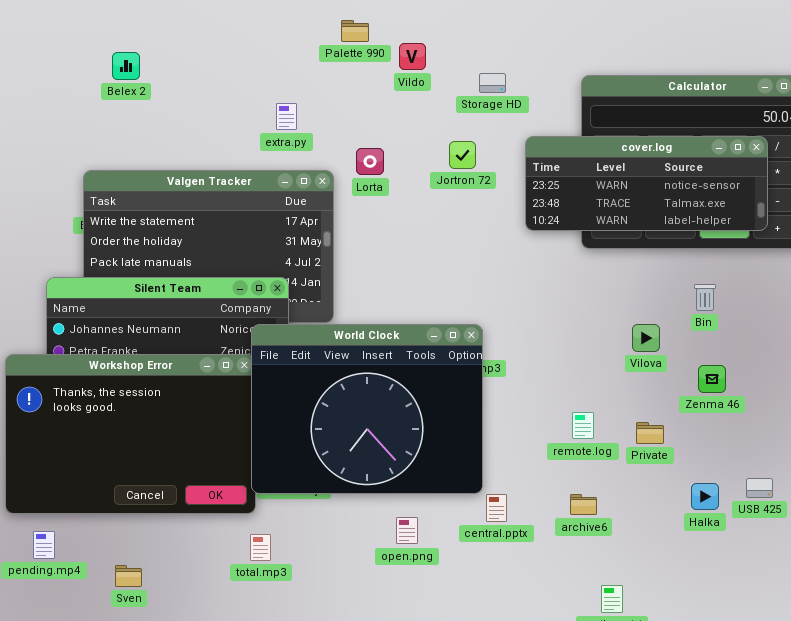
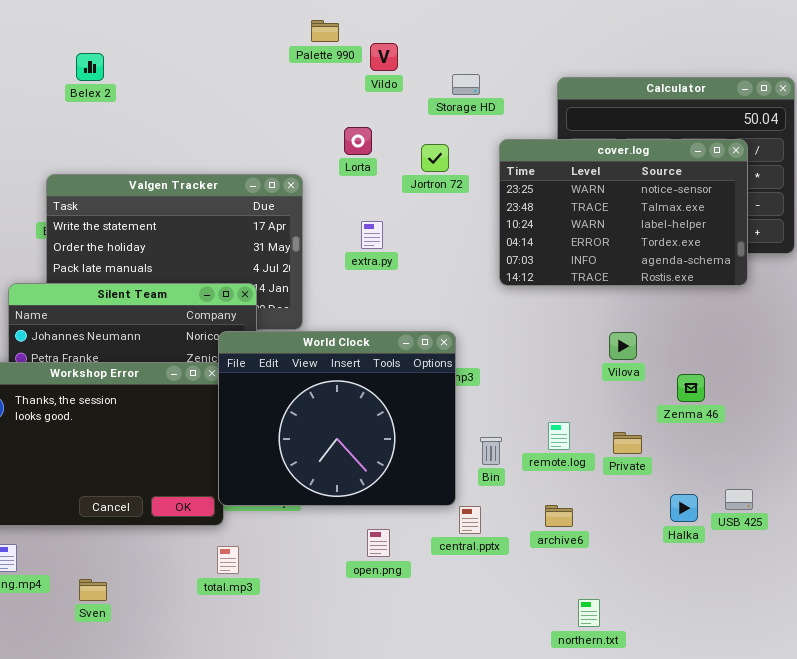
extra.py: [276,103,297,130] -> [361,221,383,249], moved
cover.log: [525,136,768,231] -> [499,139,748,286], resized
Lorta: [356,148,384,175] -> [344,127,372,155], moved
Bin: [694,284,716,311] -> [480,437,502,465], moved

